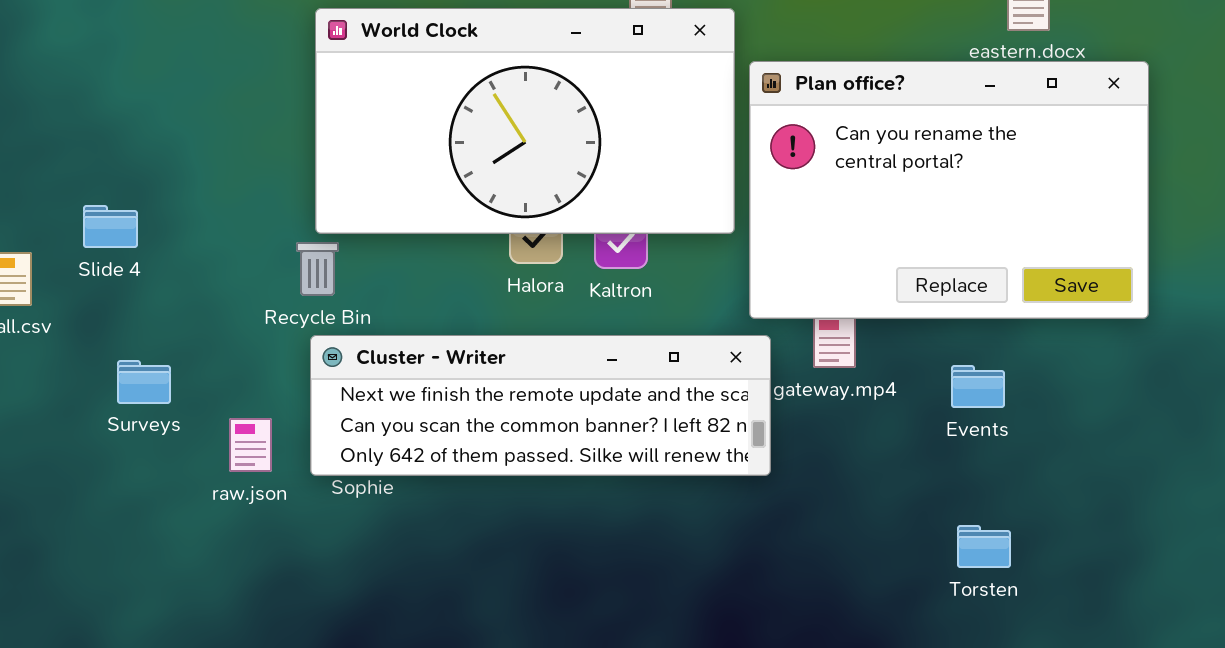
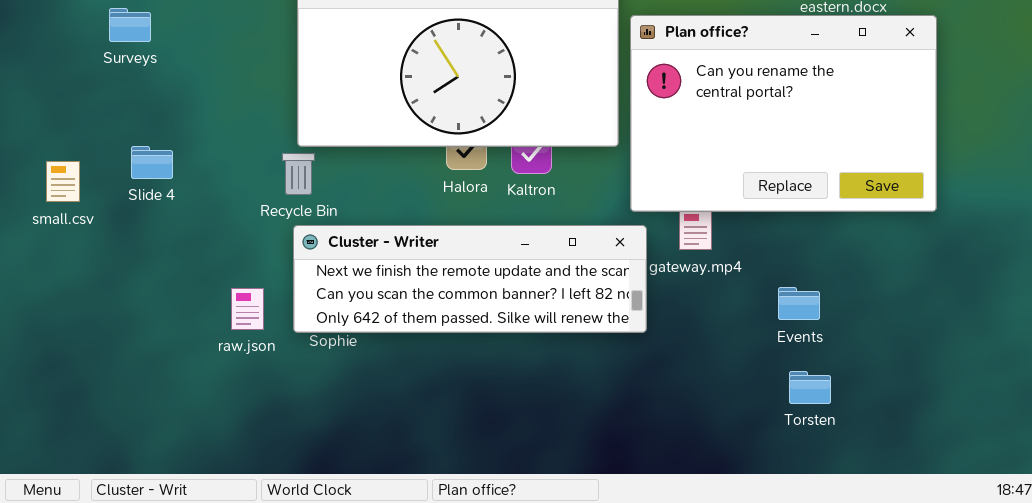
Slide 4: [83,205,138,248] -> [131,146,173,179], moved
Surveys: [117,360,171,404] -> [109,8,151,42], moved
Events: [951,365,1005,408] -> [778,287,820,320], moved

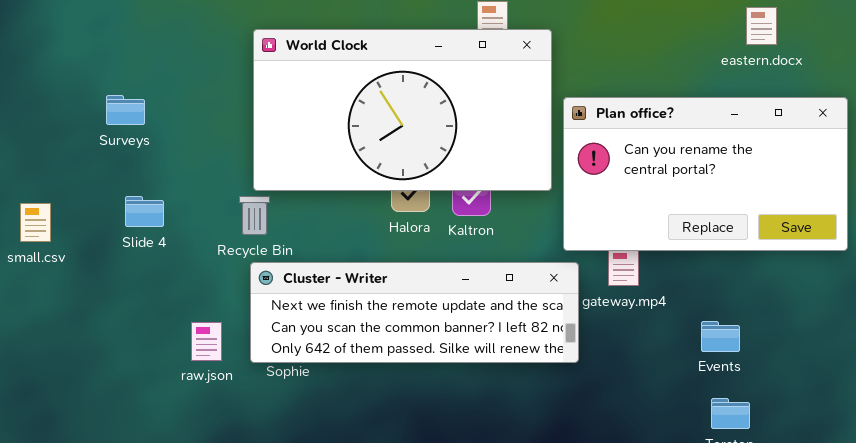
Surveys: [109,8,151,42] -> [106,95,145,125], moved
Plan office?: [630,15,937,212] -> [563,97,848,251], resized
Slide 4: [131,146,173,179] -> [125,196,164,227], moved

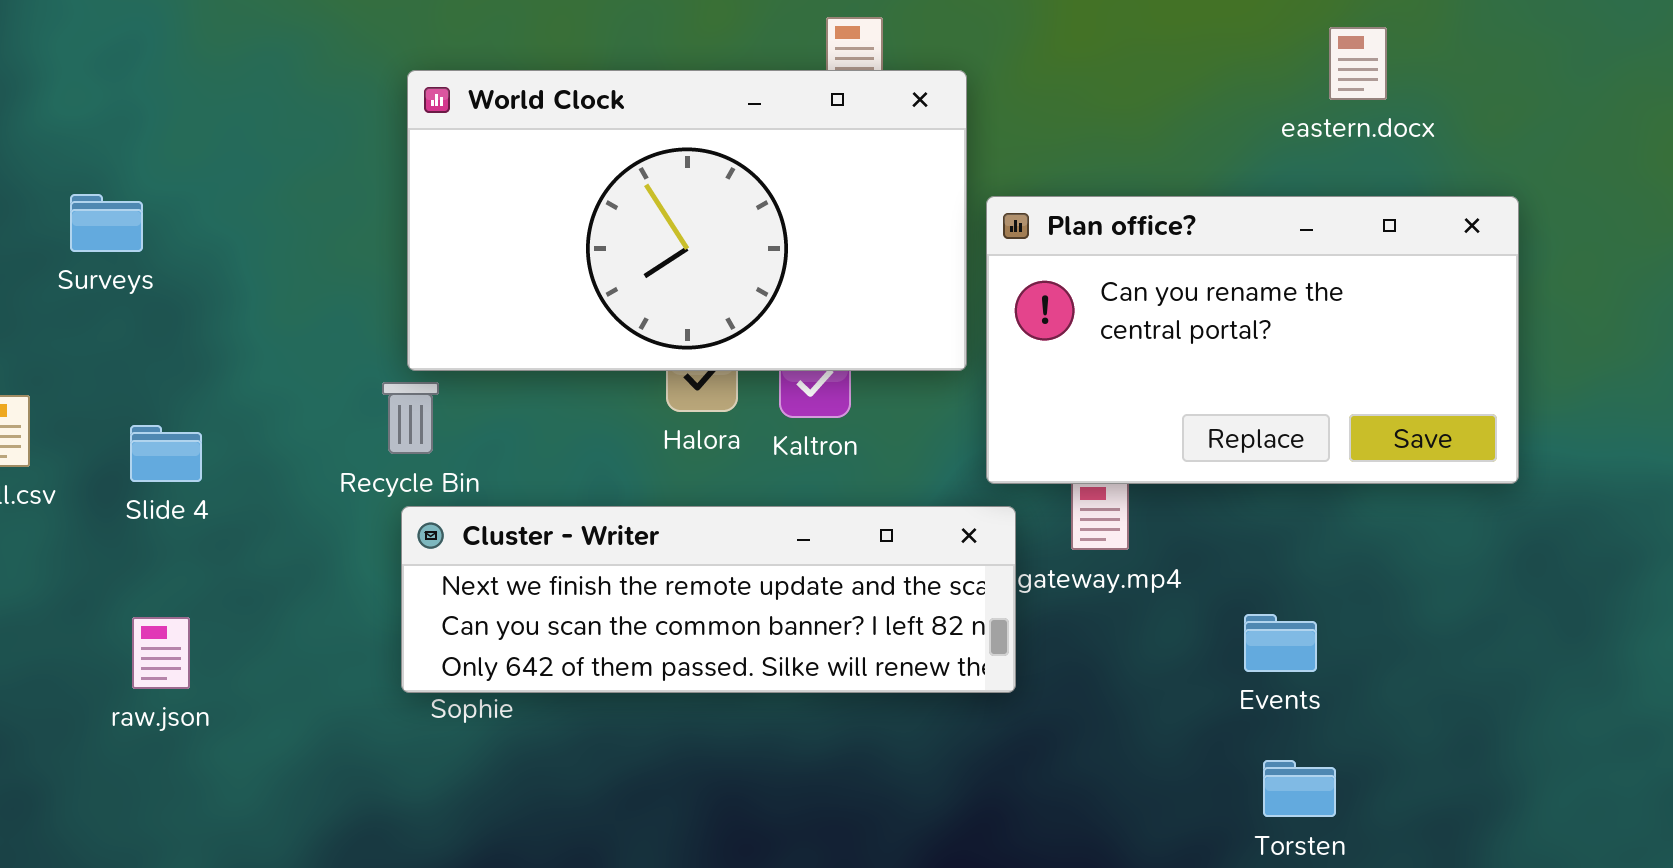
Surveys: [106,95,145,125] -> [70,194,143,252], moved
Slide 4: [125,196,164,227] -> [130,425,202,482], moved
raw.json: [191,322,222,361] -> [132,617,190,689], moved

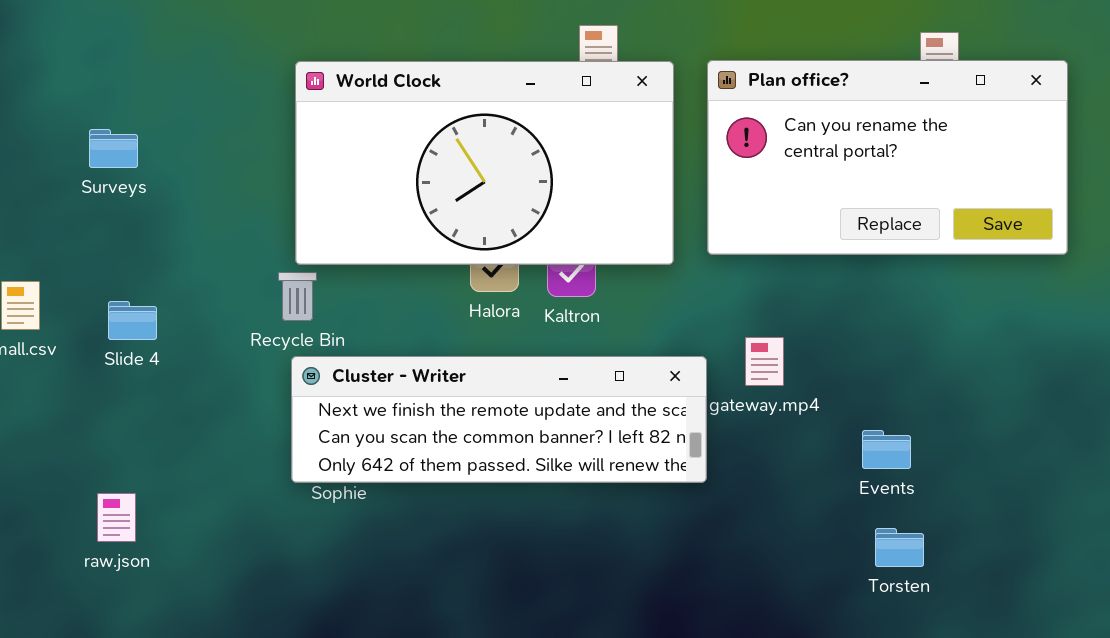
Surveys: [70,194,143,252] -> [89,129,138,168], moved
Plan office?: [986,196,1519,484] -> [707,60,1068,255], moved
raw.json: [132,617,190,689] -> [97,493,136,542], moved

